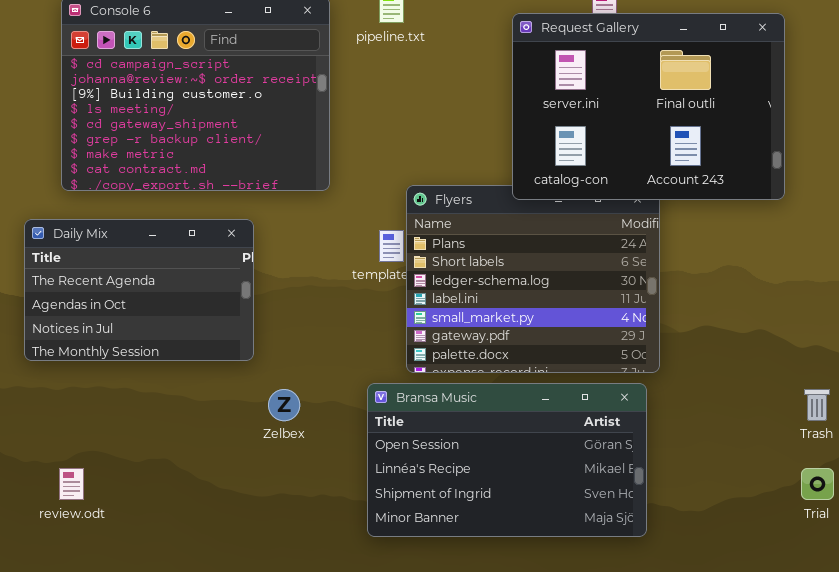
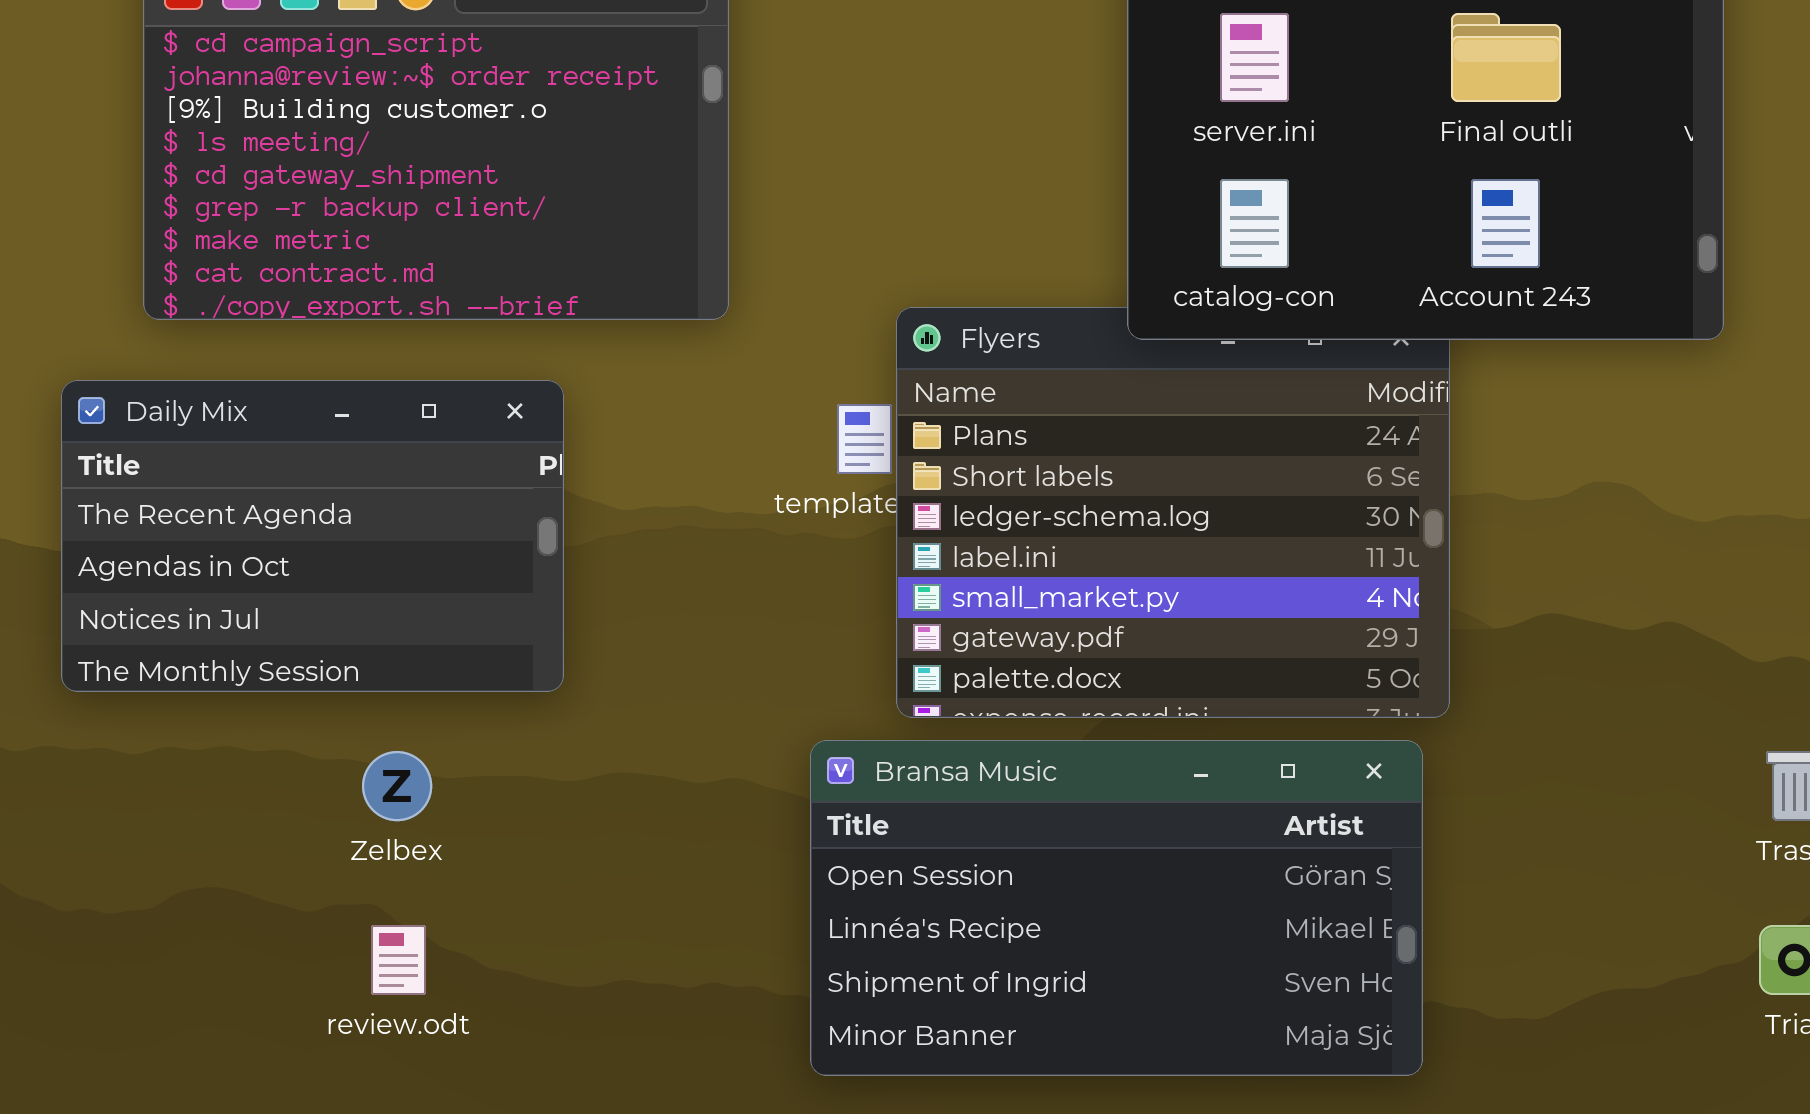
Zelbex: [268,389,300,421] -> [362,751,432,821], moved
review.odt: [59,468,84,500] -> [371,925,426,995], moved

